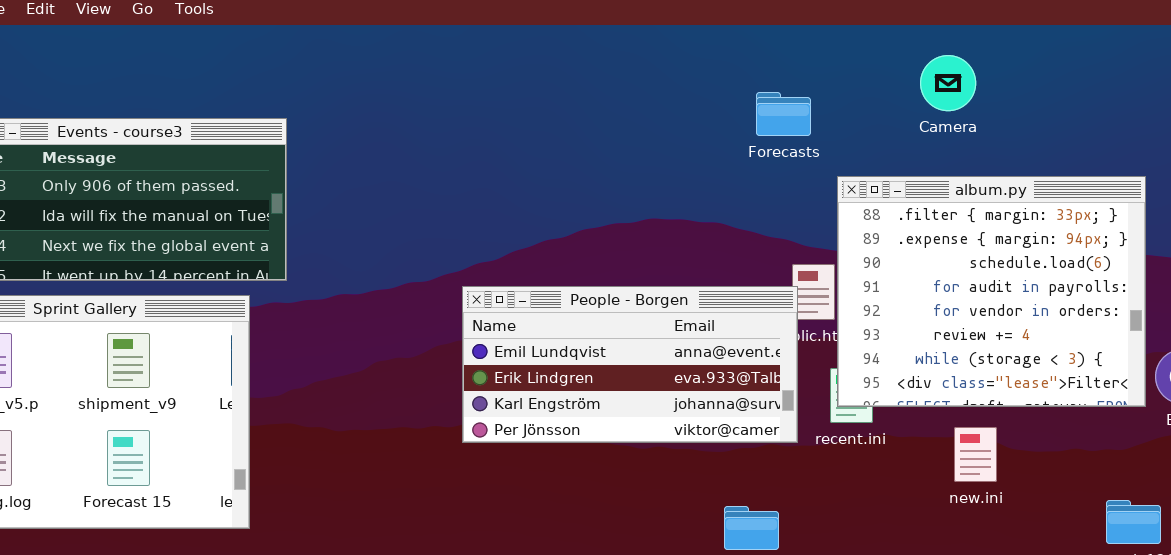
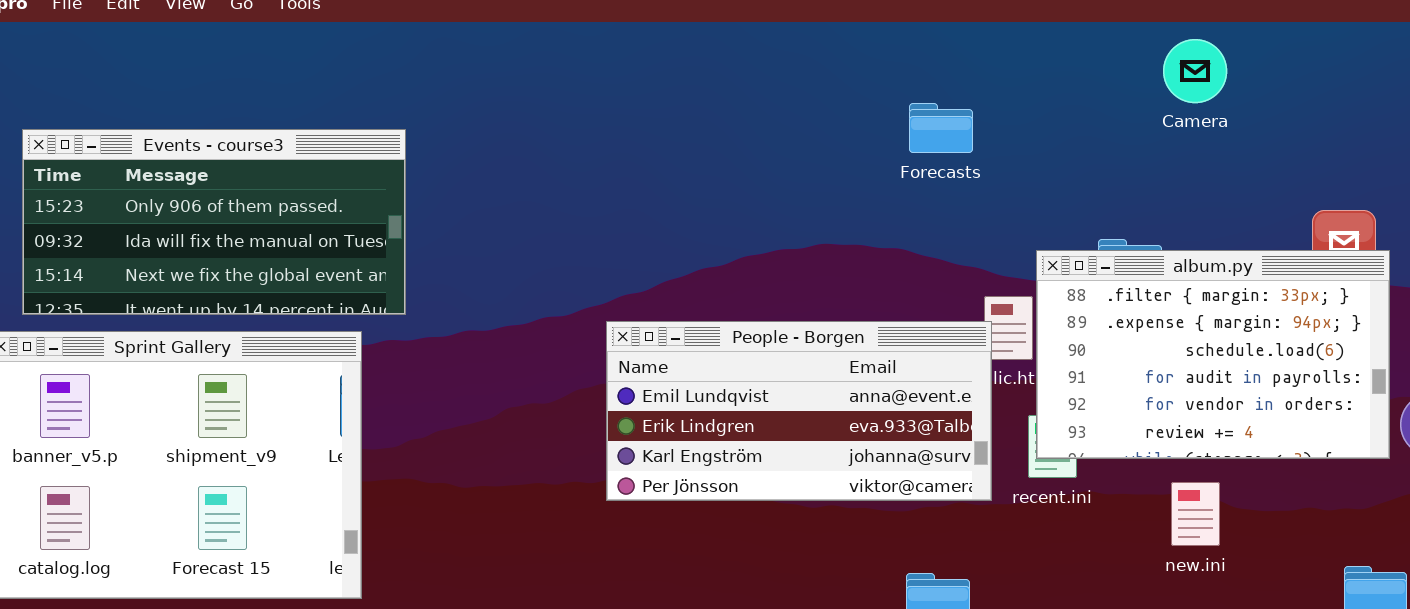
Camera: [920,55,976,111] -> [1163,39,1227,103], moved
Forecasts: [756,92,811,136] -> [909,103,973,153], moved
album.py: [837,176,1146,407] -> [1036,250,1390,459], resized

